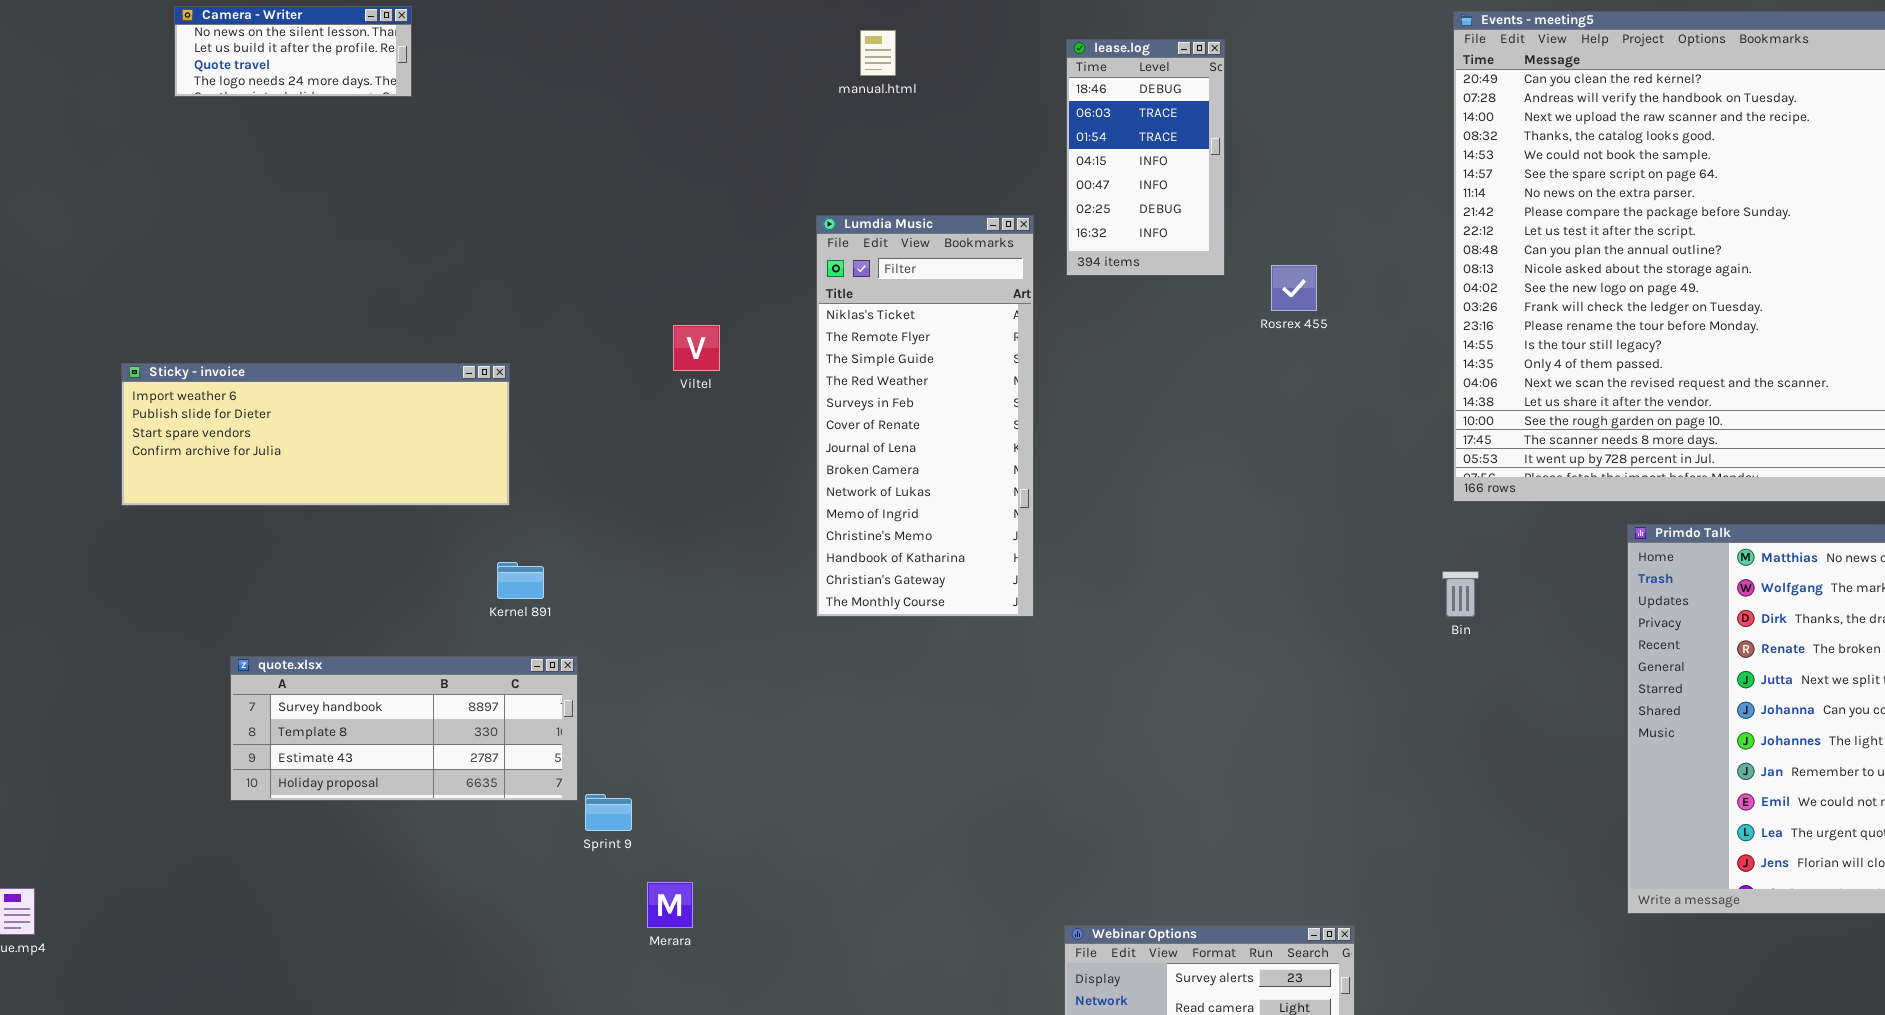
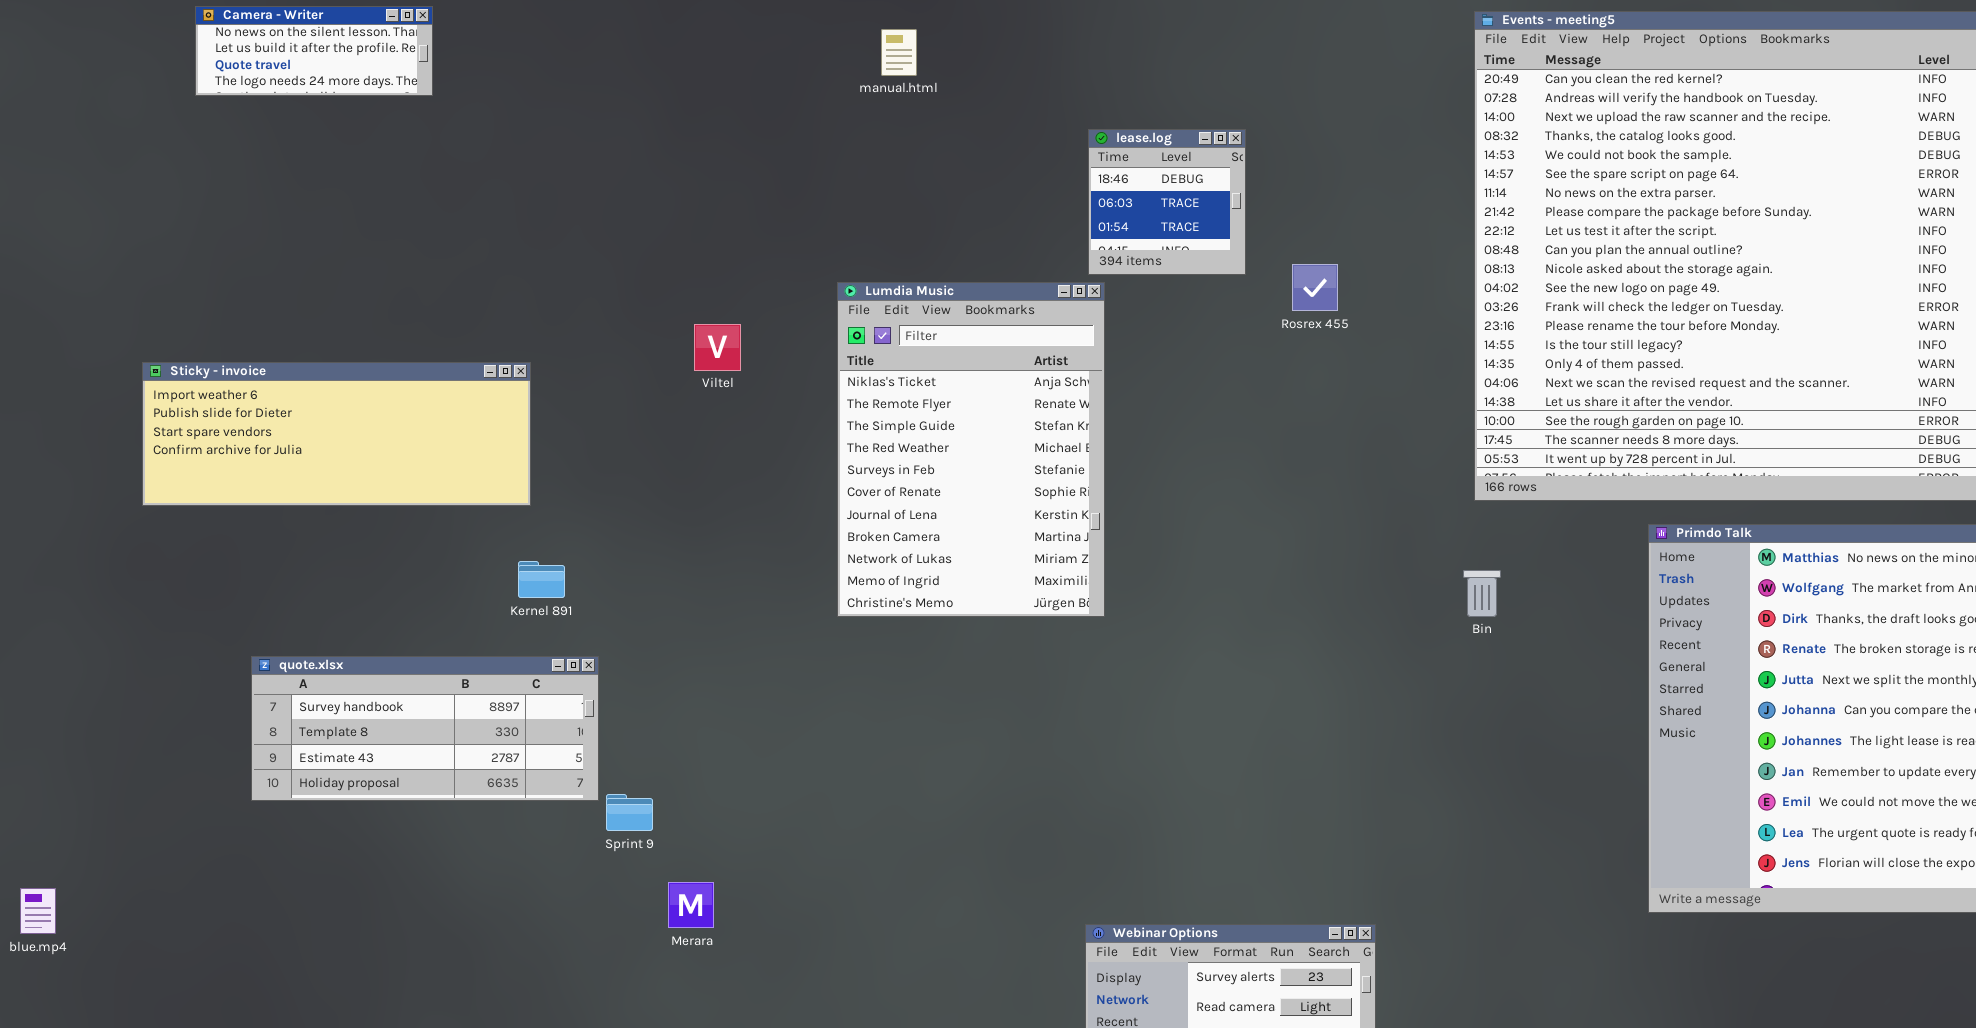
lease.log: [1066,39,1225,276] -> [1088,129,1246,275], resized
Lumdia Music: [816,215,1034,617] -> [837,282,1105,617], resized

